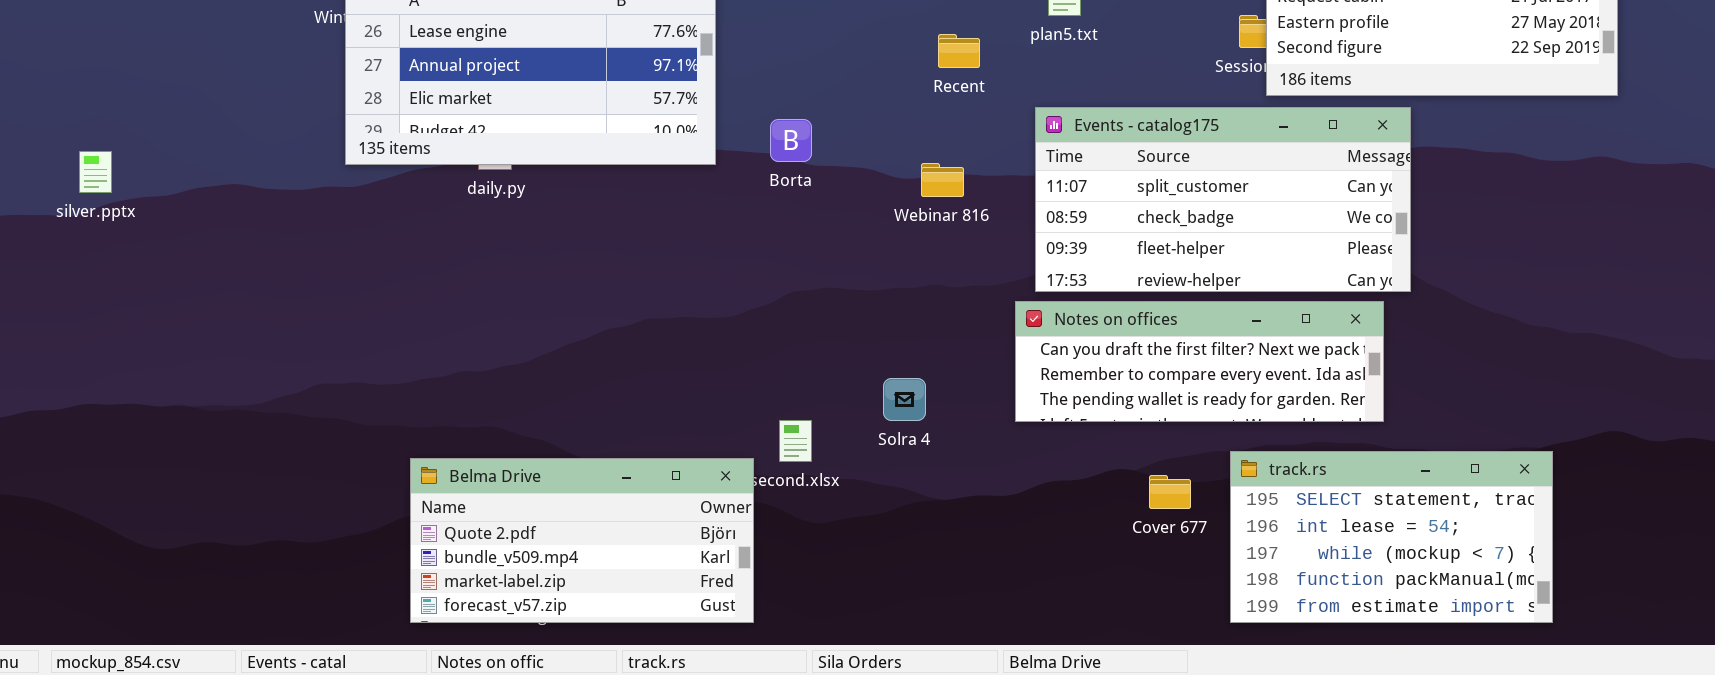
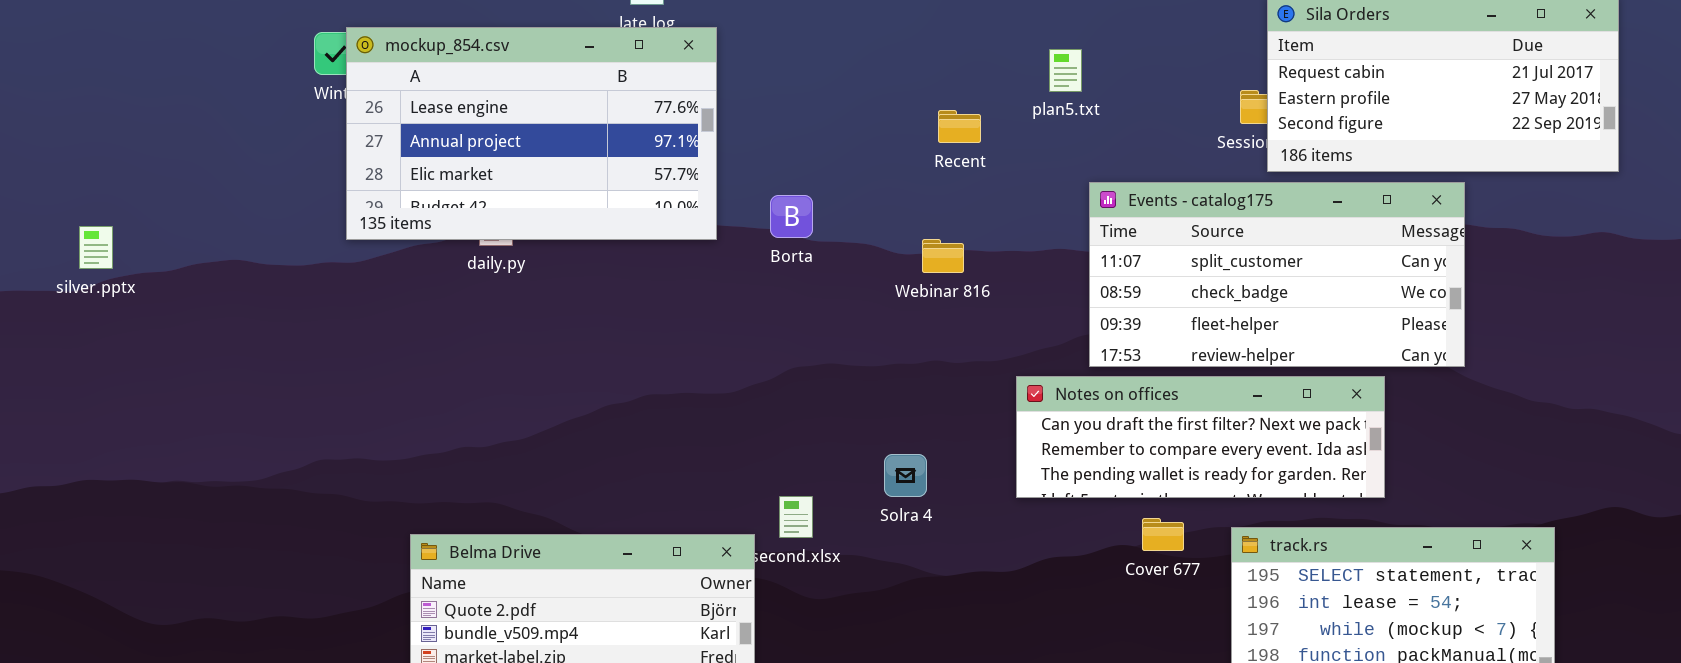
Events - catalog175: [1035,107,1411,292] -> [1089,182,1465,367], moved
Cover 677: [1149,475,1191,509] -> [1142,518,1184,551], moved

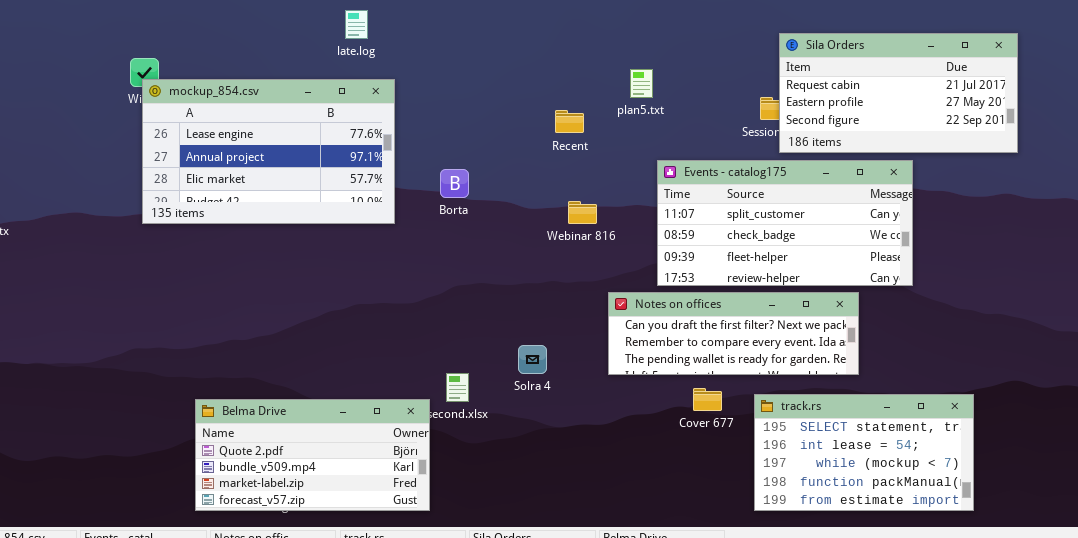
mockup_854.csv: [346,27,717,240] -> [142,79,395,224], moved
Webinar 816: [922,239,964,273] -> [568,201,597,224], moved

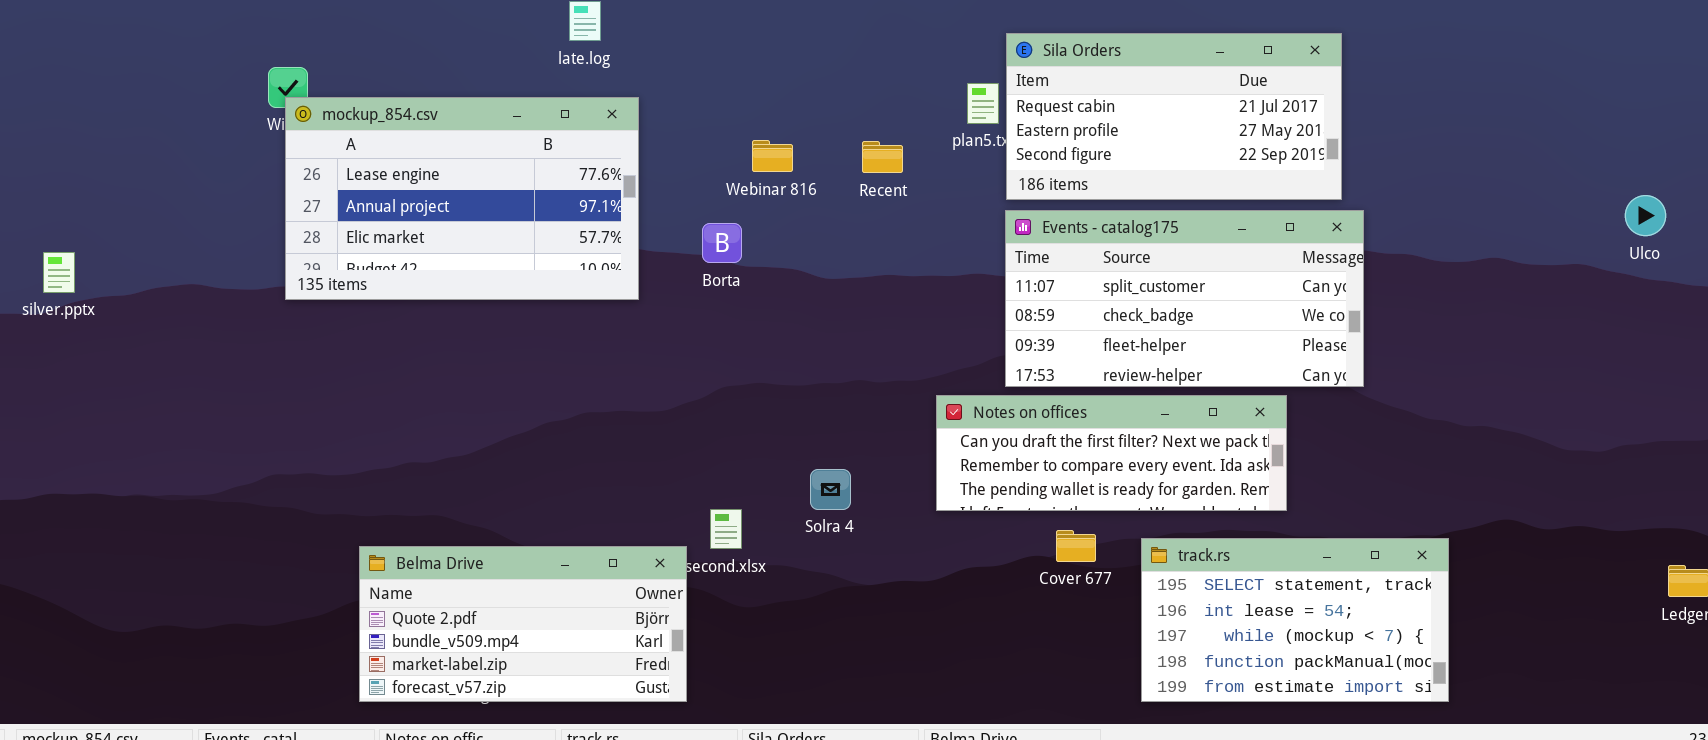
Sila Orders: [779,33,1018,153] -> [1006,33,1342,200], moved
Webinar 816: [568,201,597,224] -> [752,140,793,172], moved

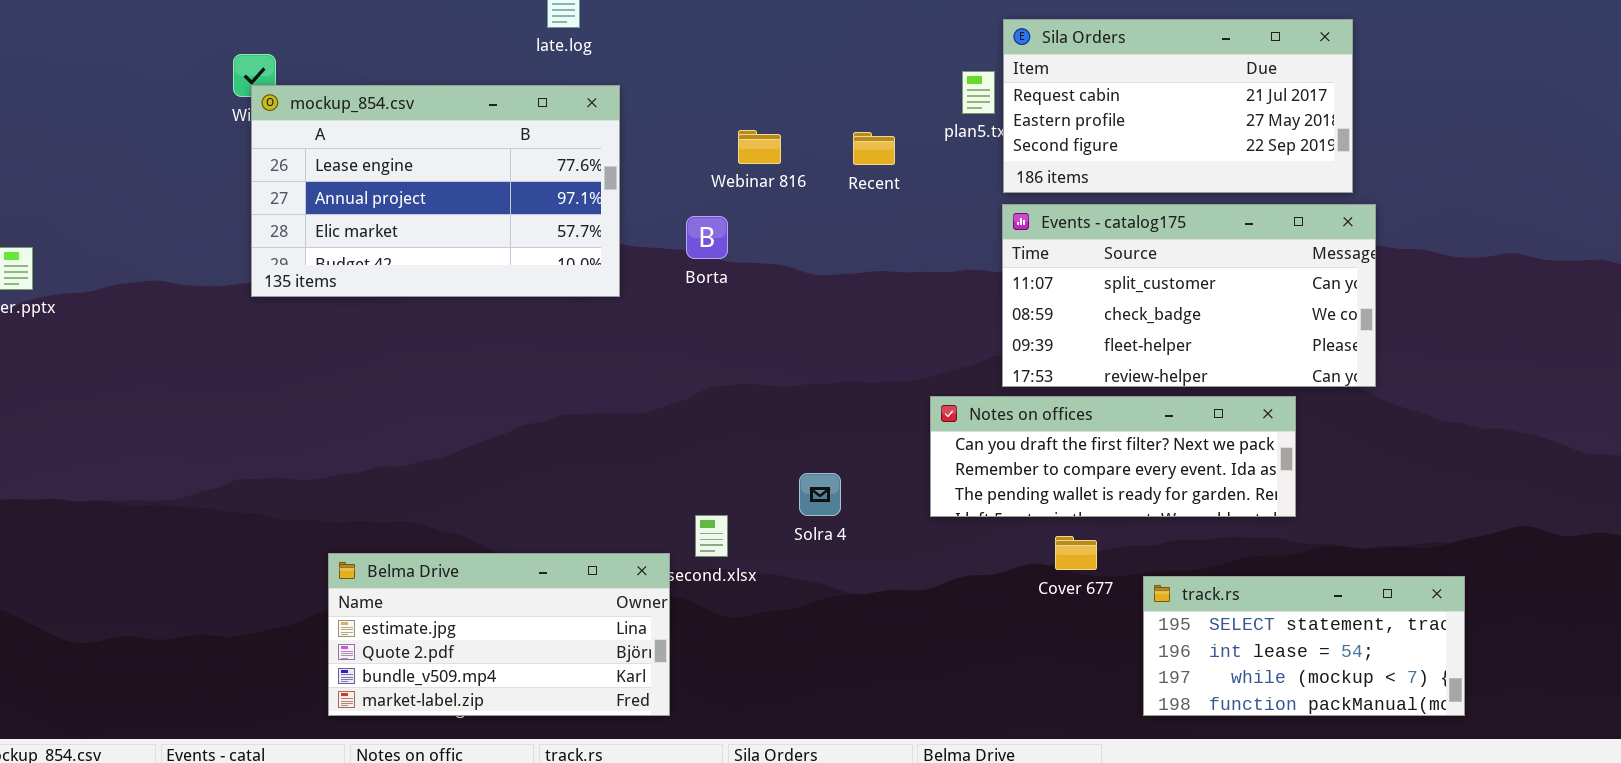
track.rs: [1141,538,1449,702] -> [1143,576,1465,716], resized
Belma Drive: [359,546,687,702] -> [328,553,670,716], scrolled up 1 row

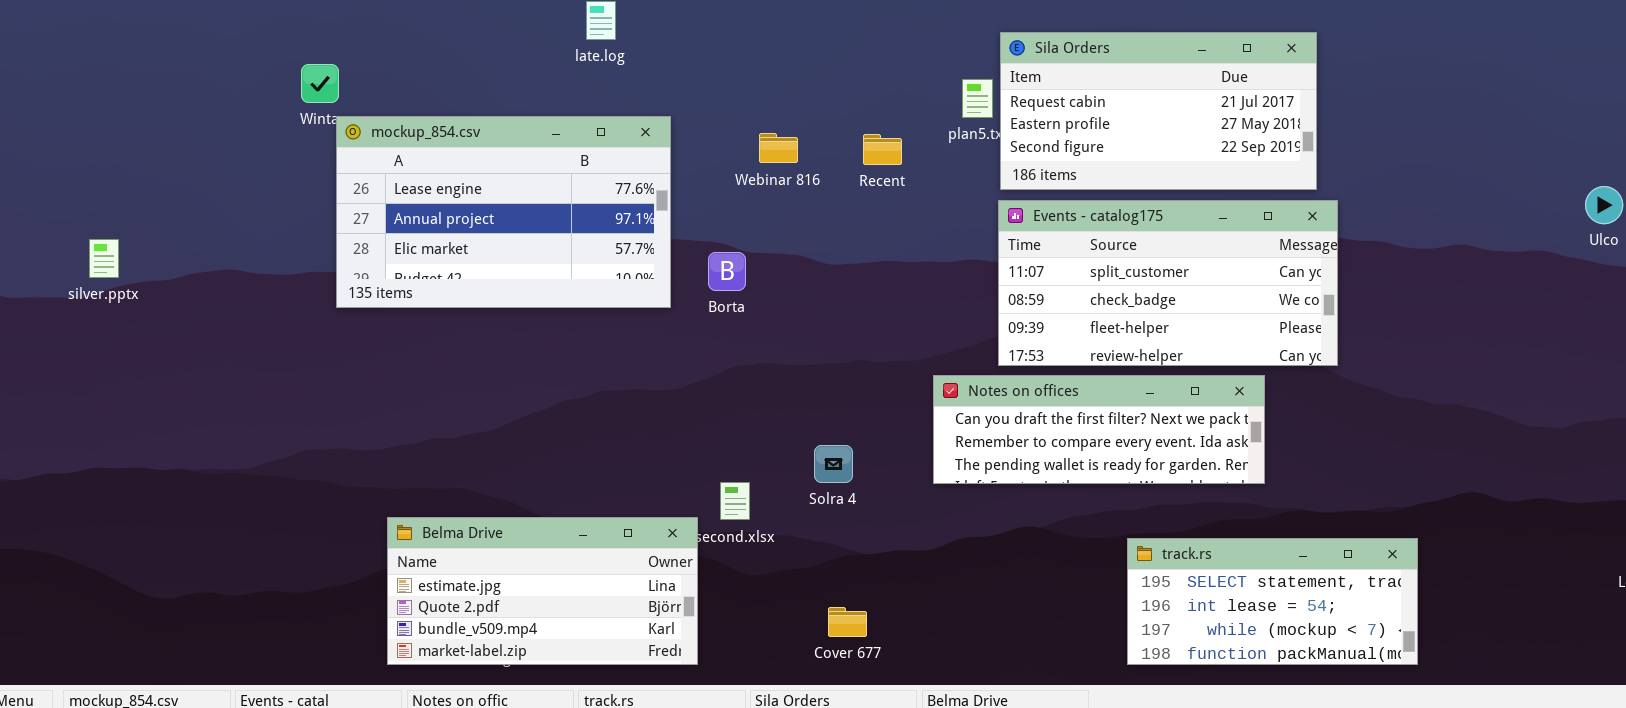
mockup_854.csv: [251,85,620,297] -> [336,116,671,308], moved
Borta: [686,216,728,259] -> [708,252,746,291], moved
Cover 677: [1055,536,1097,570] -> [828,607,867,637], moved

